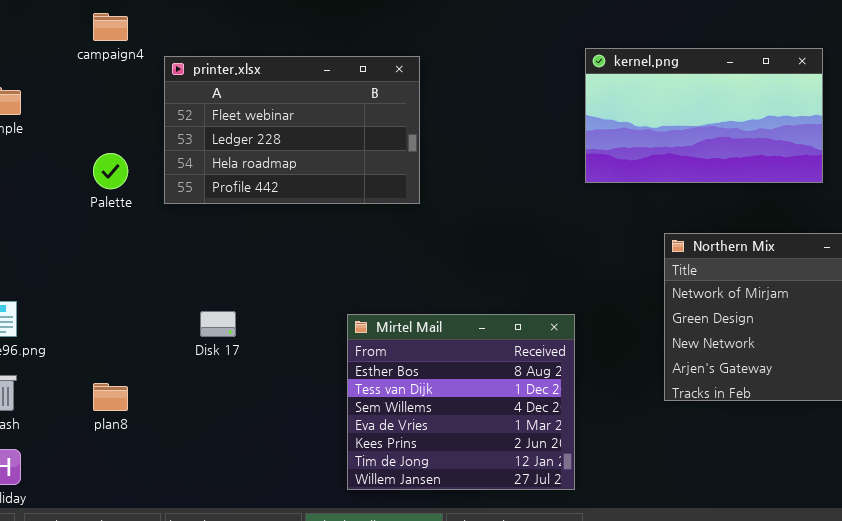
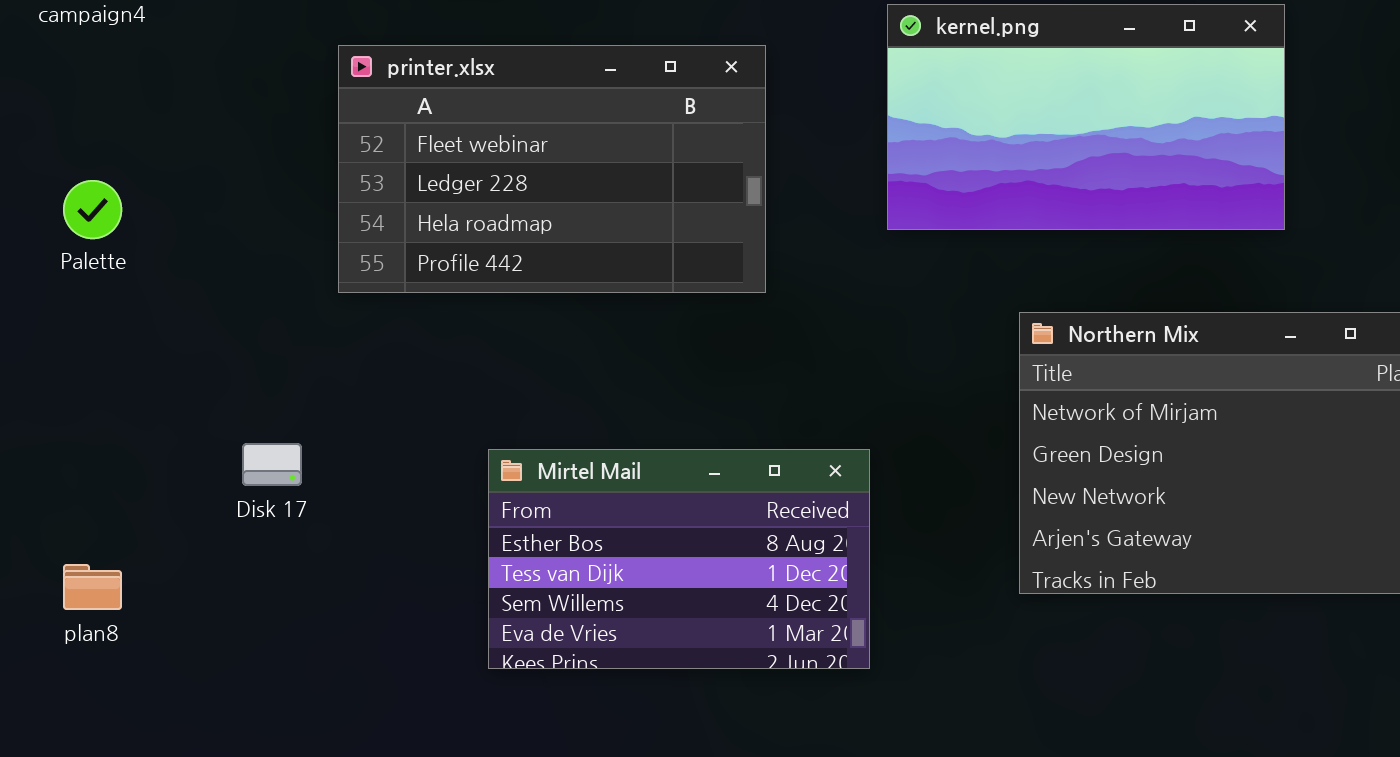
printer.xlsx: [164,56,420,204] -> [338,45,766,293], moved
Mirtel Mail: [347,314,575,490] -> [488,449,870,669], resized

